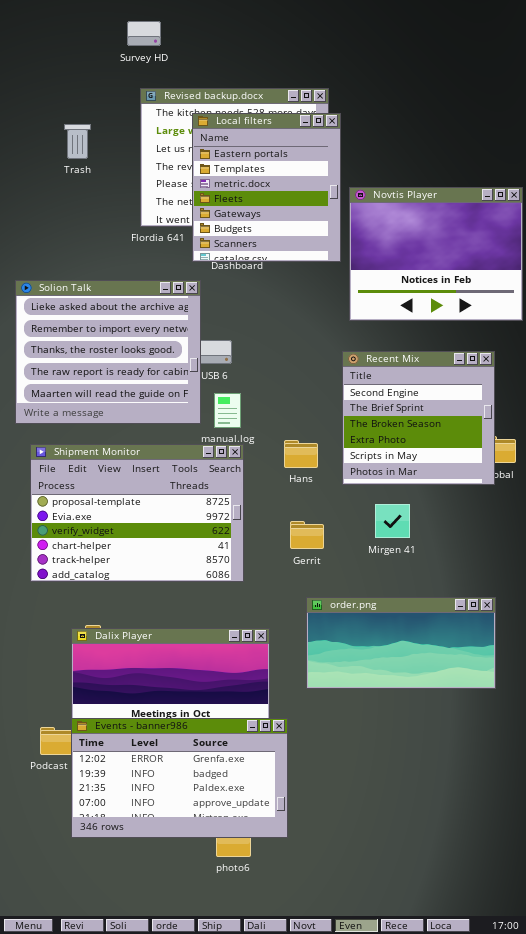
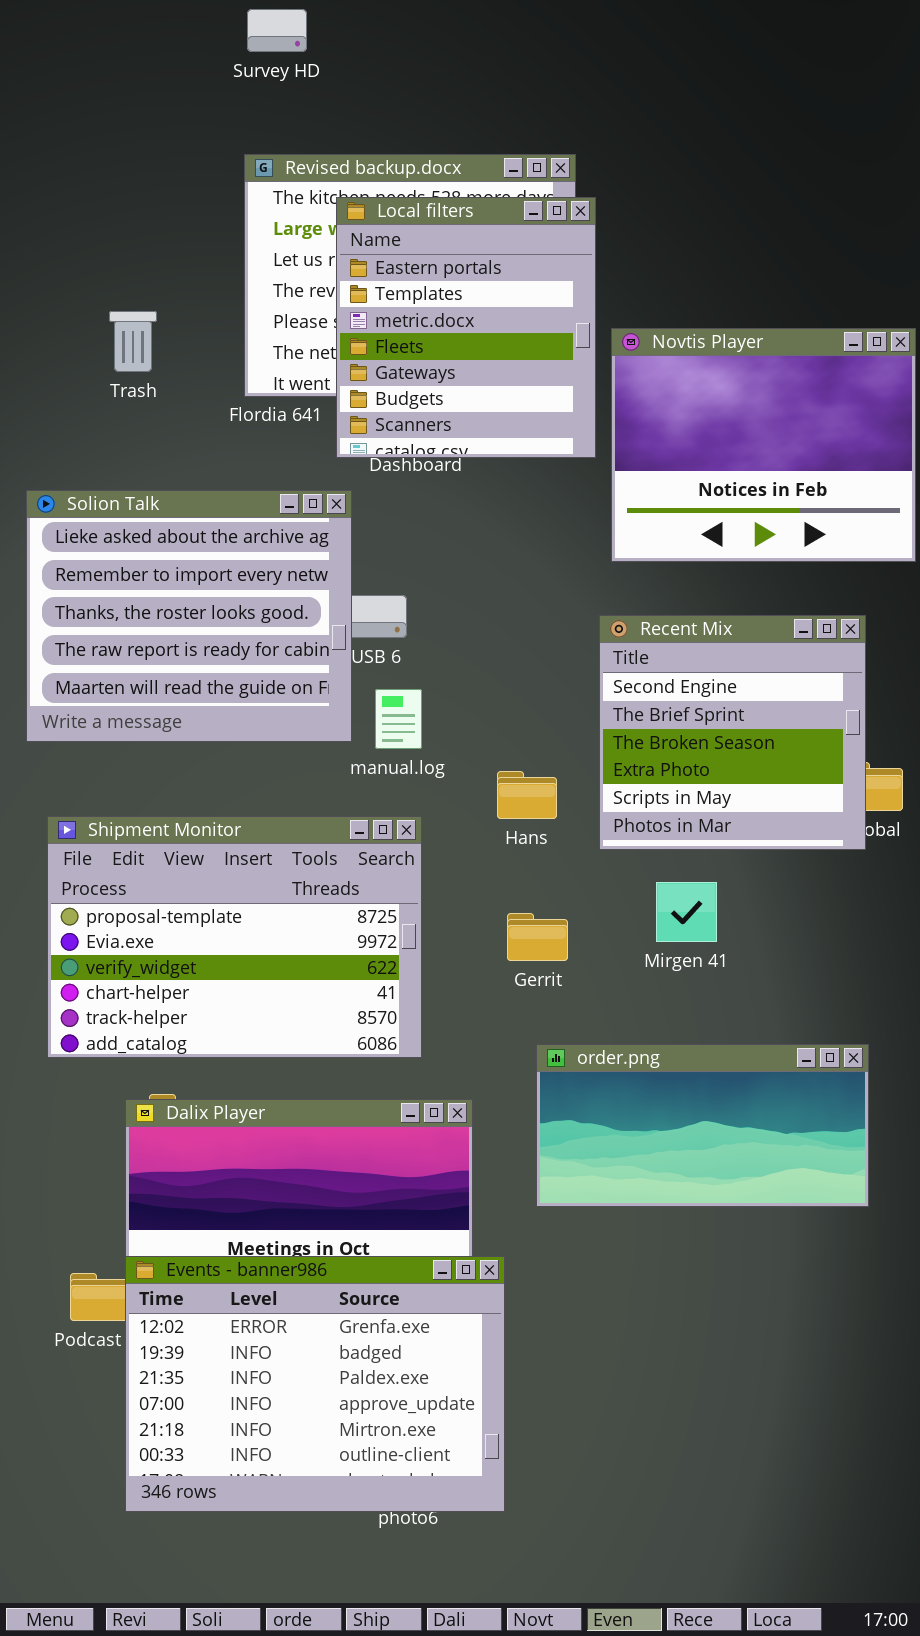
Survey HD: [127,21,161,46] -> [247,9,307,52], moved
Trash: [64,124,91,159] -> [109,311,157,372], moved
Shipment Monitor: [30,444,244,582] -> [47,816,422,1058], moved
Events - banner986: [71,718,288,838] -> [125,1256,505,1512], resized

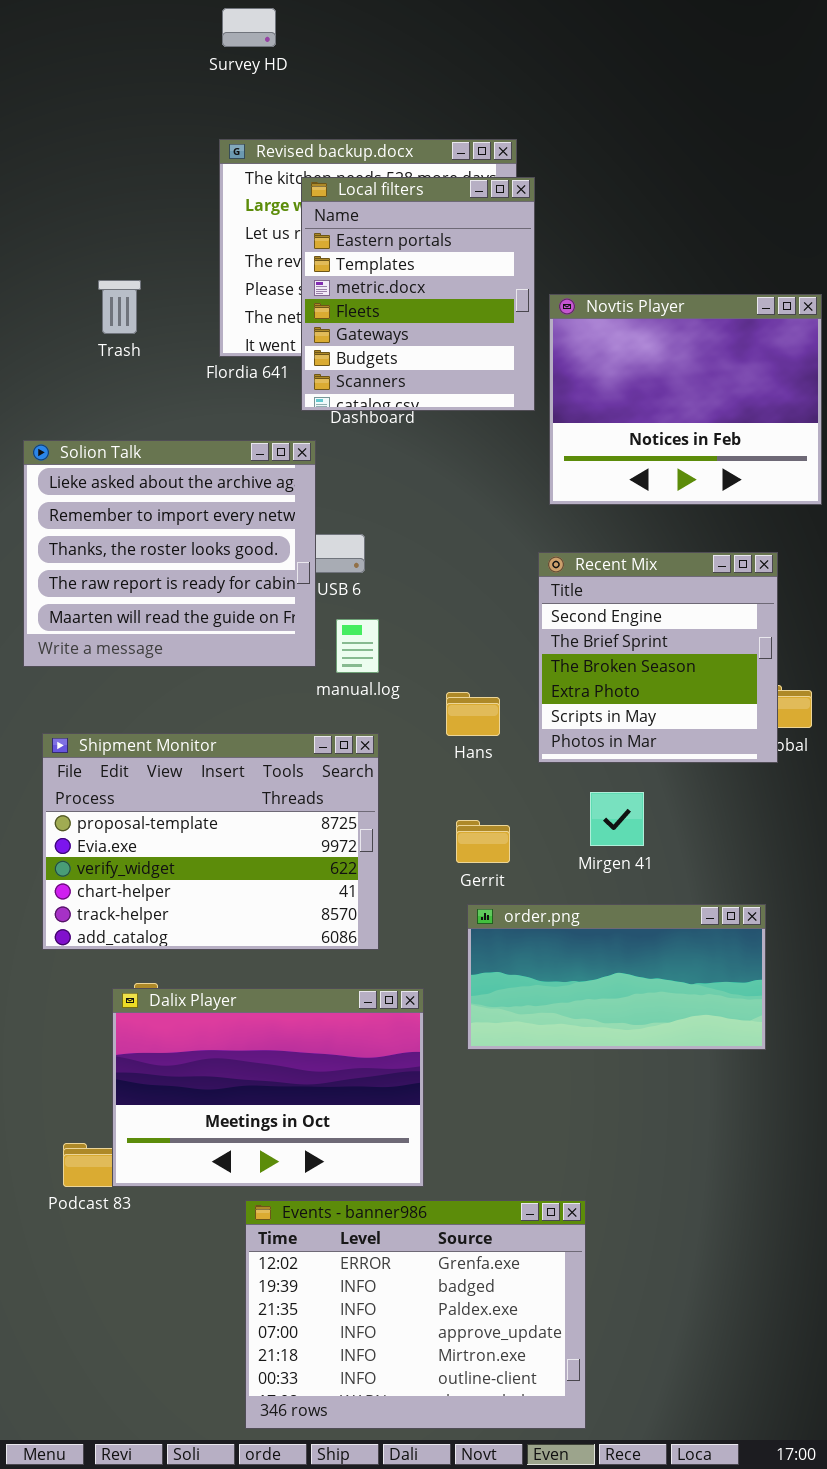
order.png: [536,1044,869,1207] -> [467,904,766,1050], moved
Events - banner986: [125,1256,505,1512] -> [245,1200,586,1429], moved

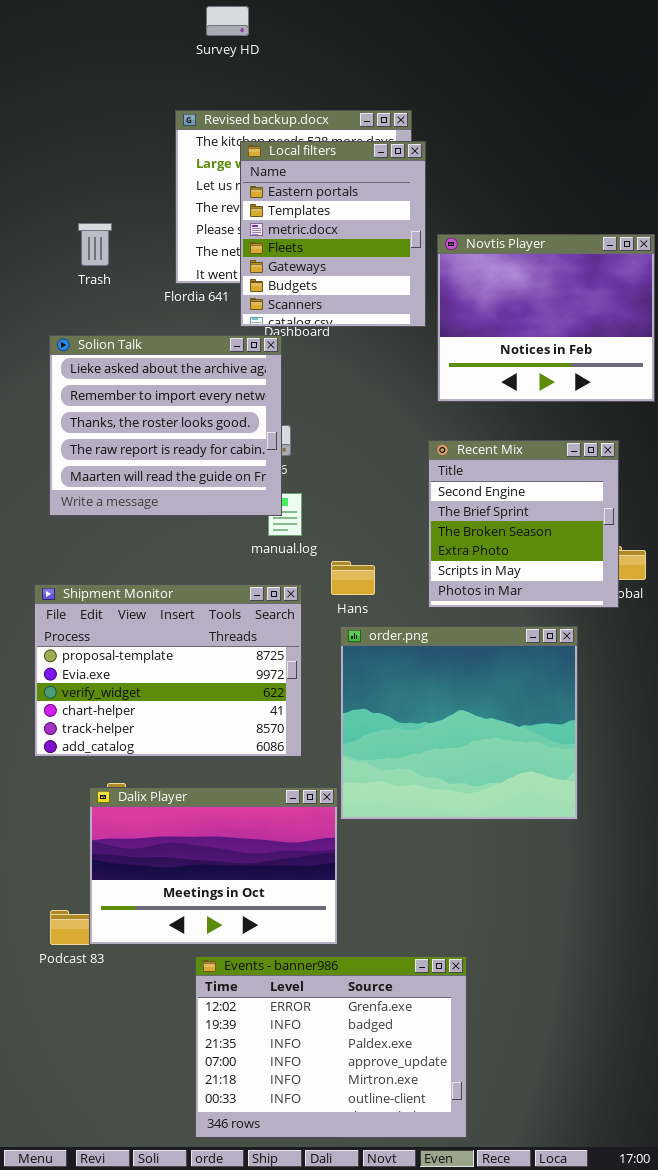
Survey HD: [222,8,276,47] -> [206,6,249,36], moved
Solion Talk: [23,440,316,667] -> [49,335,282,516], moved
Hans: [446,692,500,736] -> [331,561,375,595], moved
order.png: [467,904,766,1050] -> [340,626,578,820], moved, resized

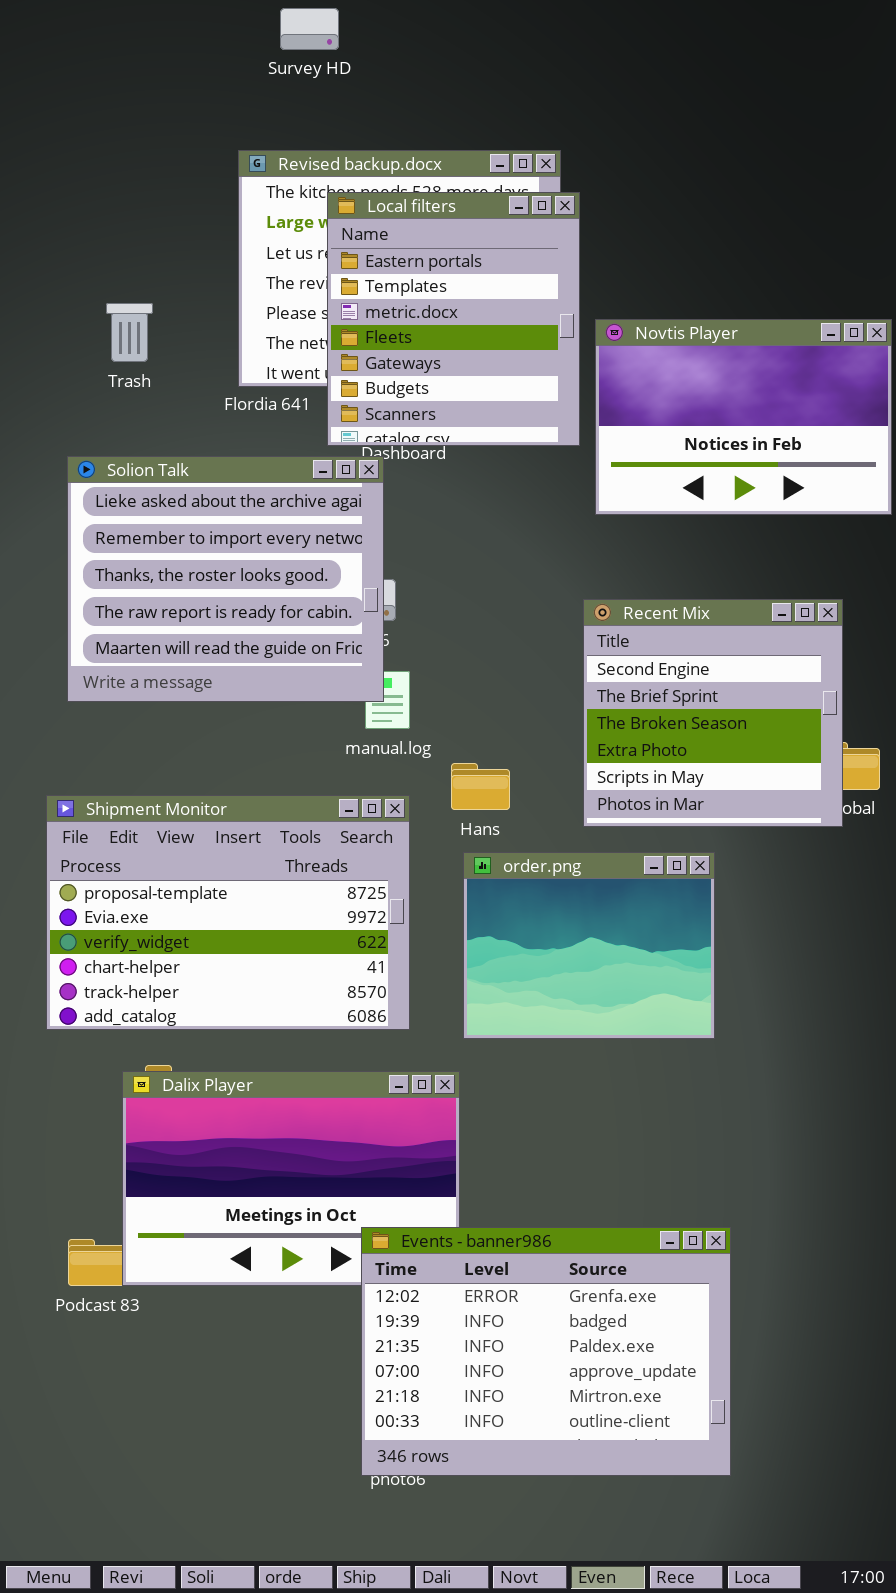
Novtis Player: [437,234,655,402] -> [595,319,892,515], resized
order.png: [340,626,578,820] -> [463,852,715,1039], resized
Events - banner986: [195,956,467,1138] -> [361,1227,731,1476], moved

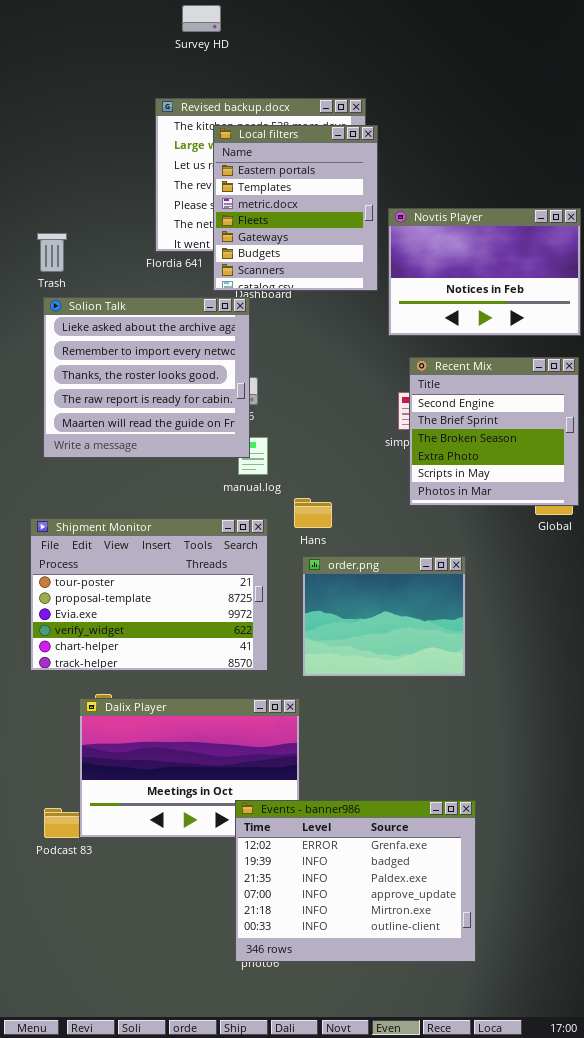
Trash: [106,303,153,362] -> [37,233,67,272], moved
Recent Mix: [583,599,843,827] -> [409,357,579,506], moved
Shipment Monitor: [46,795,410,1030] -> [30,518,268,671], scrolled up 1 row

